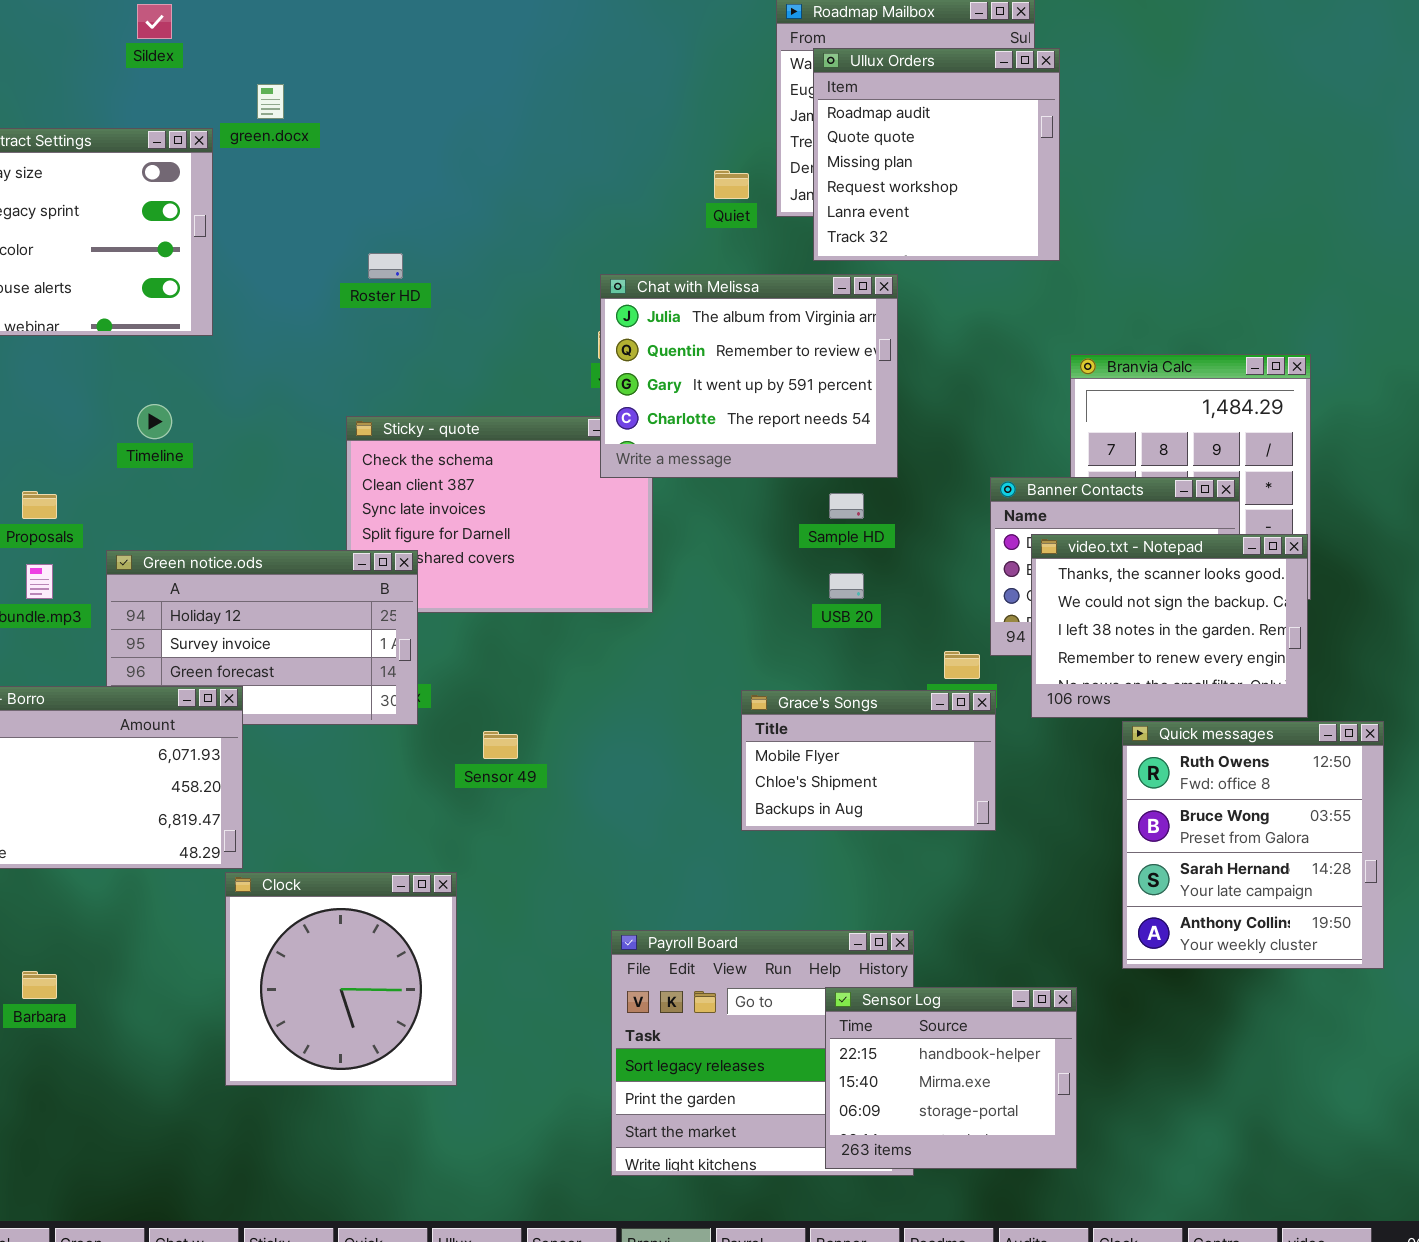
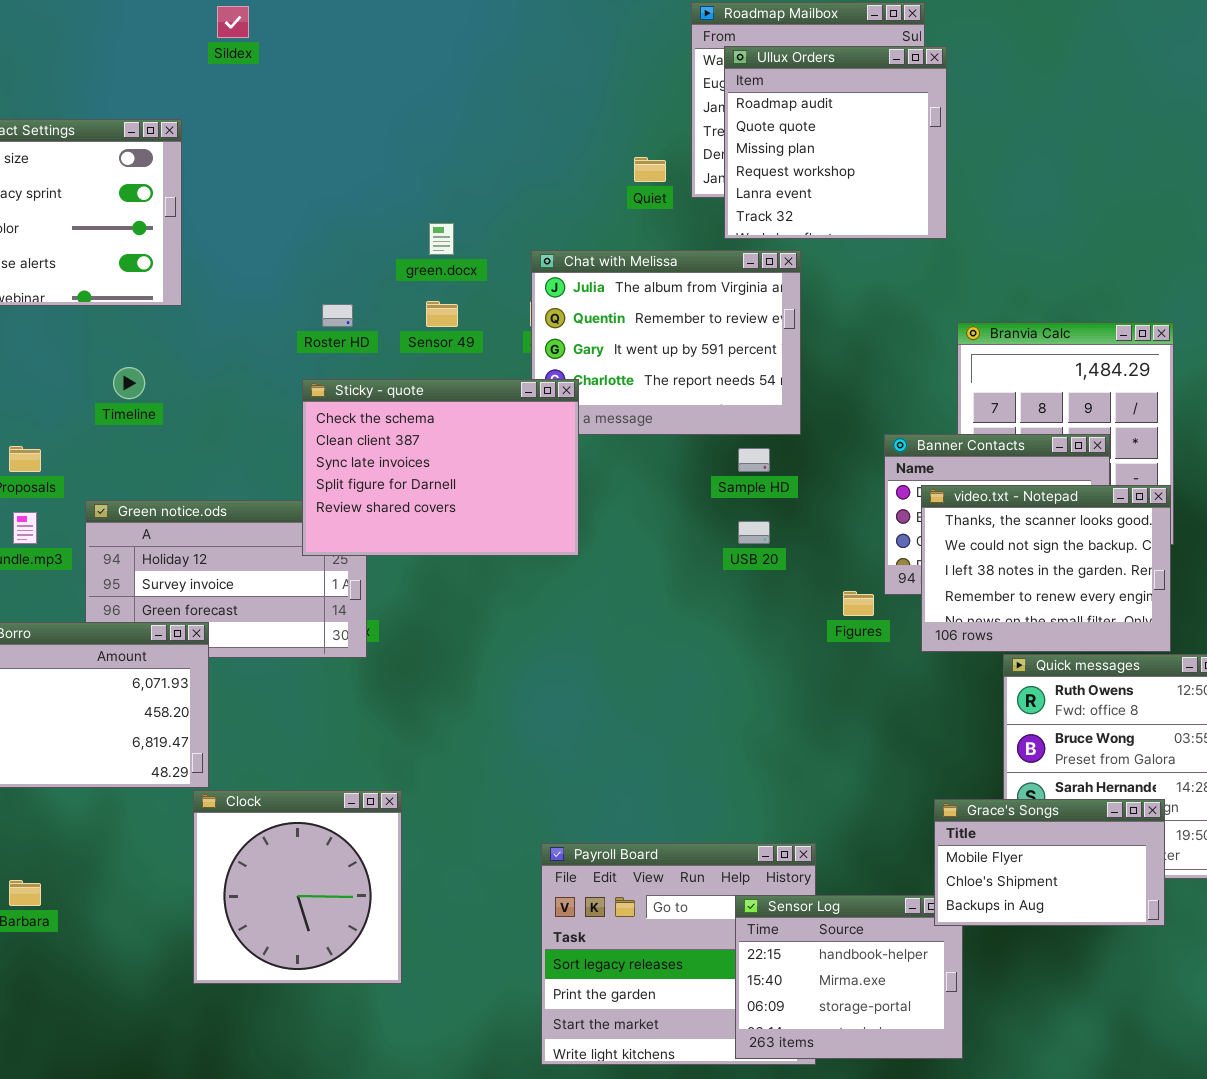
Sildex: [137,4,172,39] -> [217,6,249,38], moved
green.docx: [257,84,284,119] -> [429,223,454,255], moved
Roster HD: [368,253,403,279] -> [322,304,353,327], moved
Sticky - quote: [346,416,653,613] -> [302,379,579,556], raised
Grace's Songs: [741,690,996,831] -> [934,799,1165,926], moved
Sensor 49: [483,731,518,759] -> [426,301,458,327], moved

